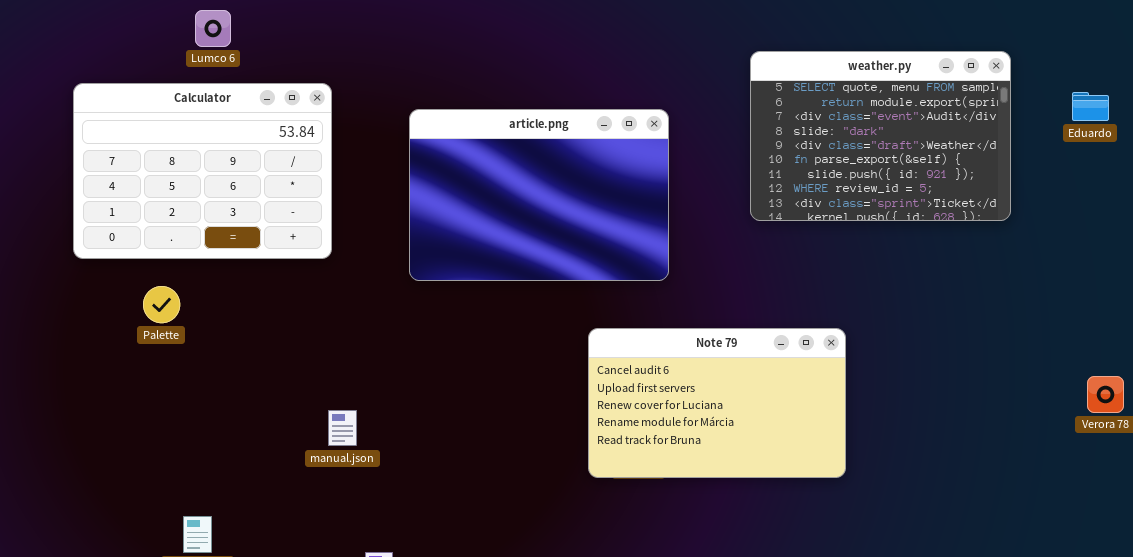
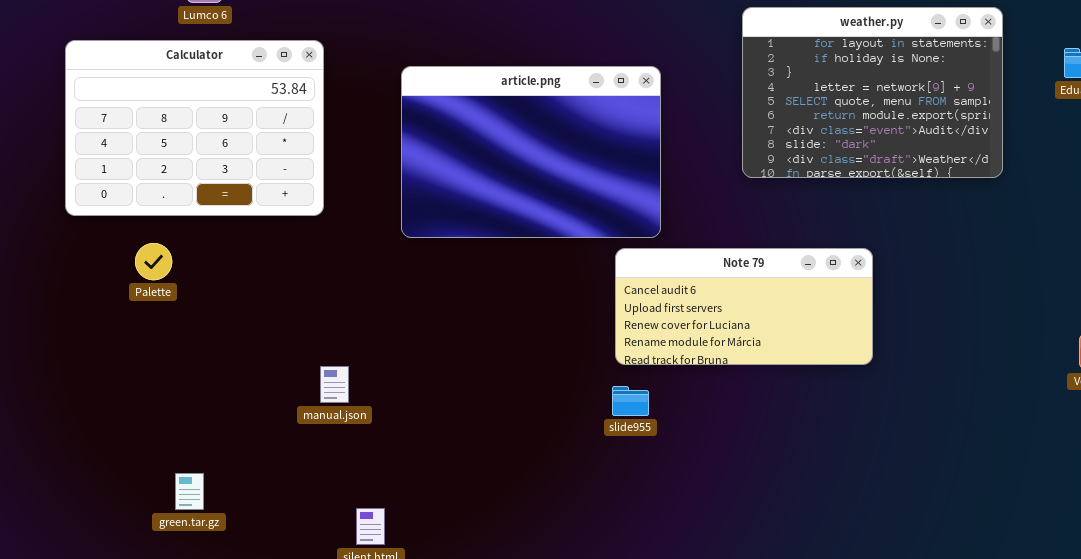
weather.py: [750,51,1011,221] -> [742,7,1003,178], scrolled up 4 rows
Note 79: [588,328,846,478] -> [615,248,873,365], moved, resized

